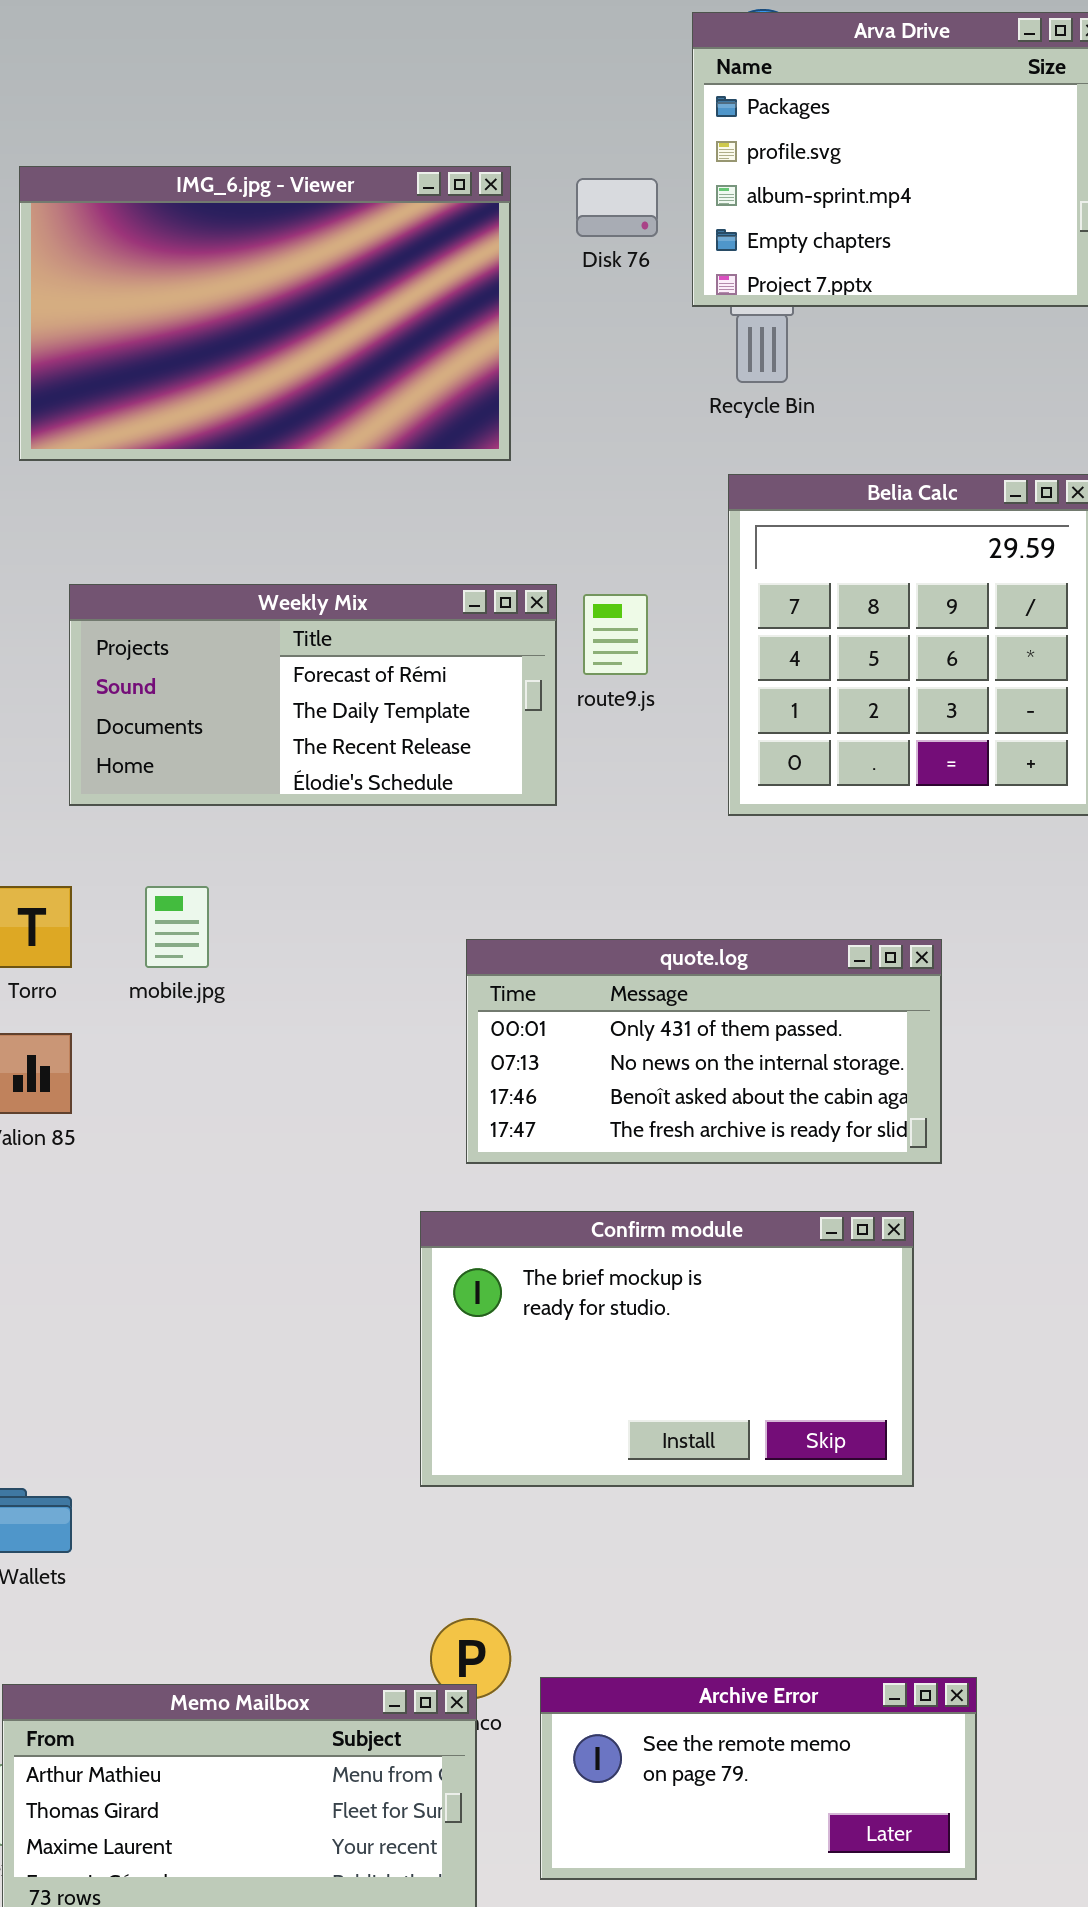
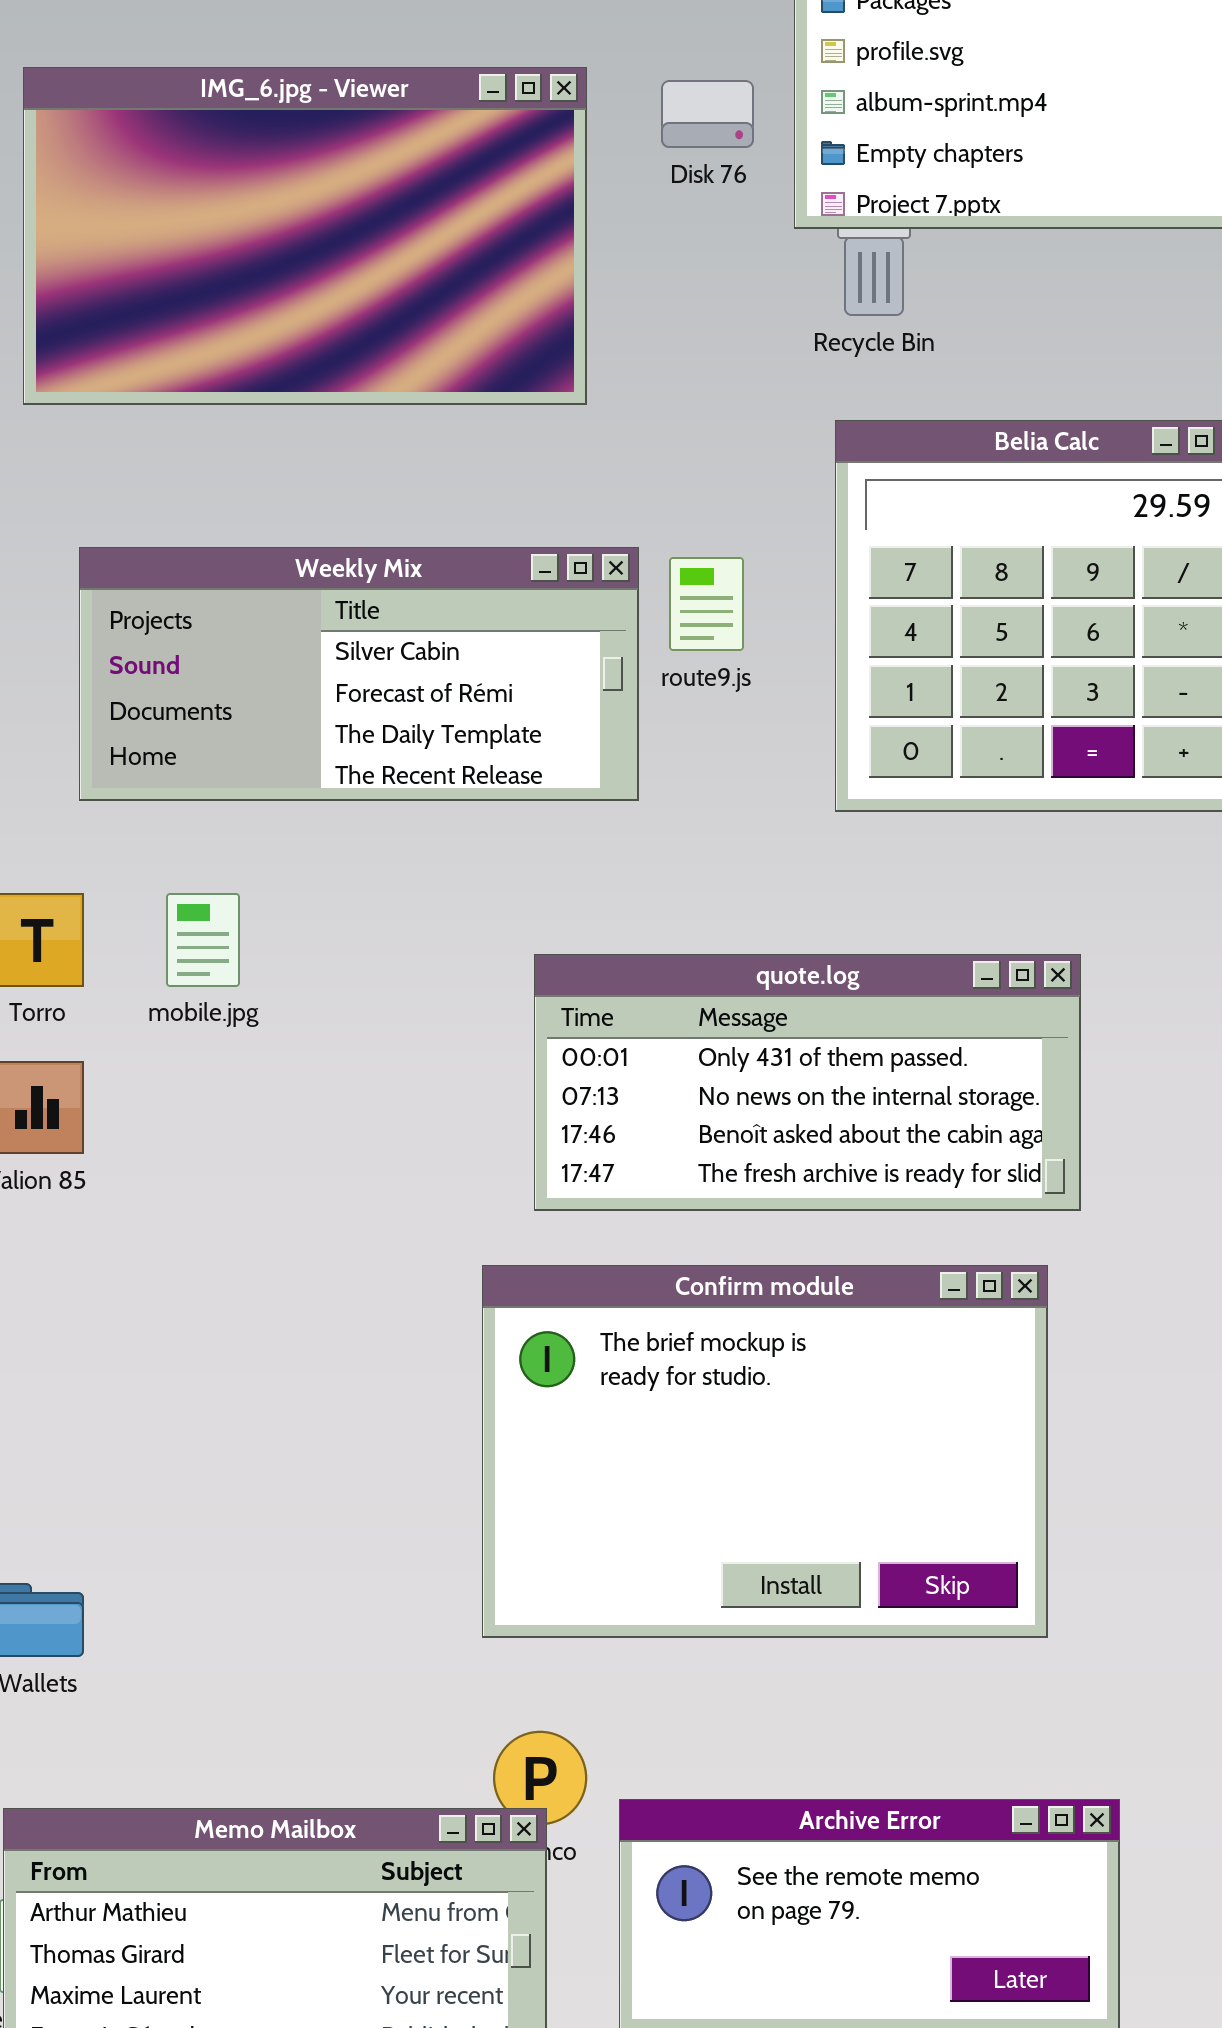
Weekly Mix: [69,584,557,806] -> [79,547,639,801], scrolled up 1 row
Confirm module: [420,1211,914,1487] -> [482,1265,1048,1638], resized

